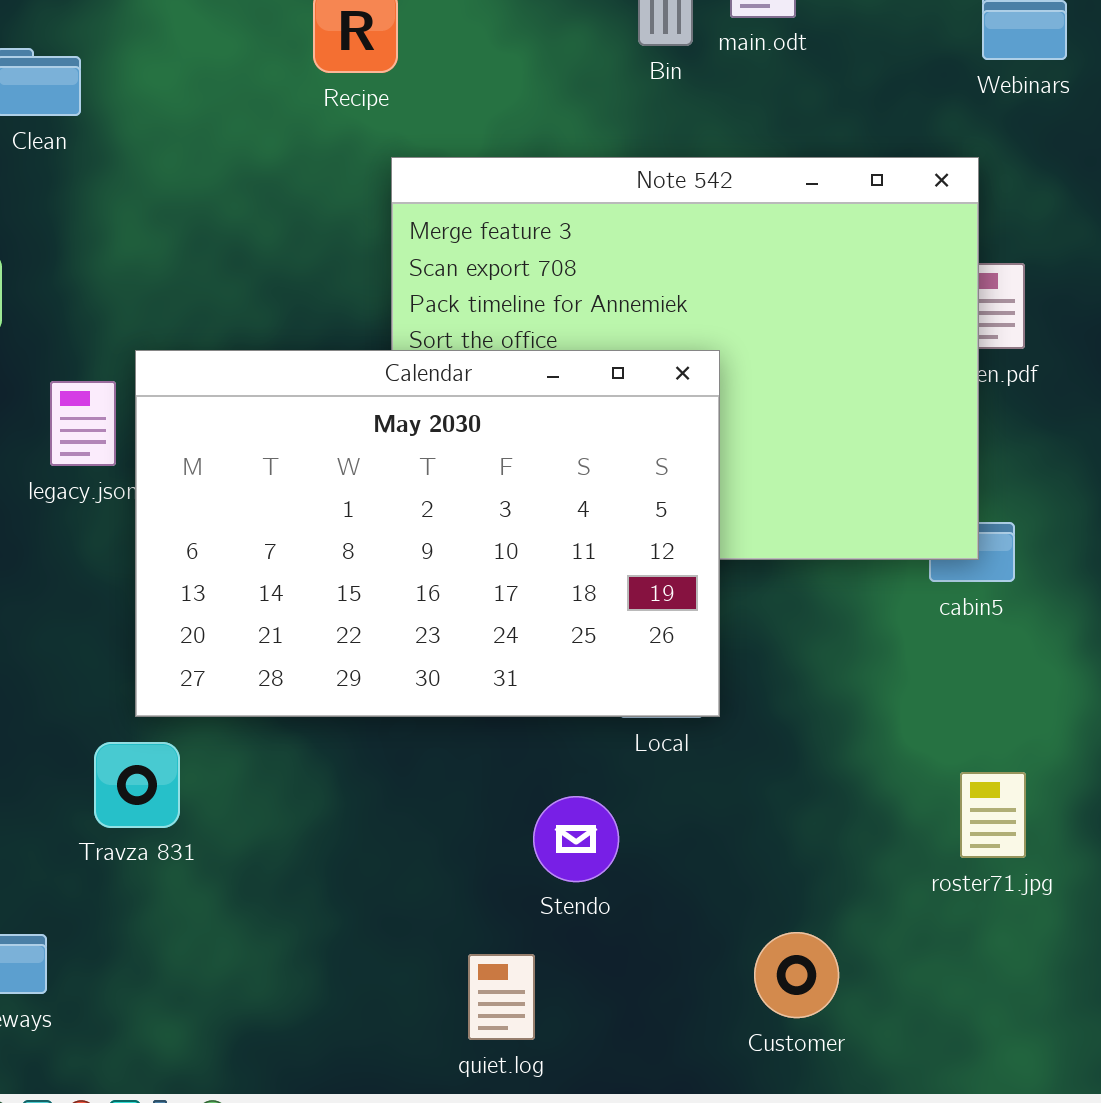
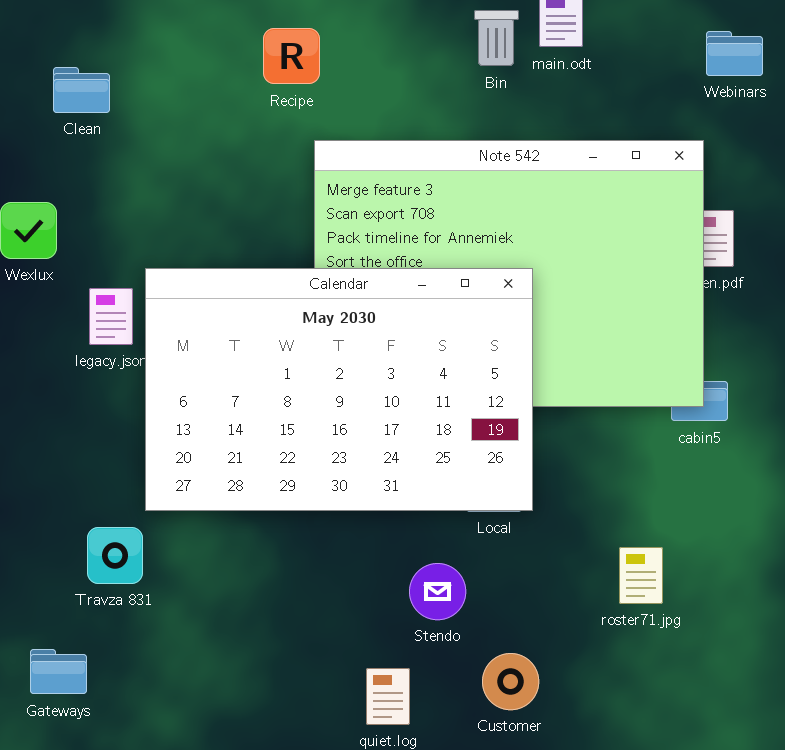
Travza 831: [94,742,180,828] -> [87,527,143,584], moved
roster71.jpg: [960,772,1026,858] -> [619,547,663,604], moved
Customer: [754,932,839,1018] -> [482,653,539,710], moved

